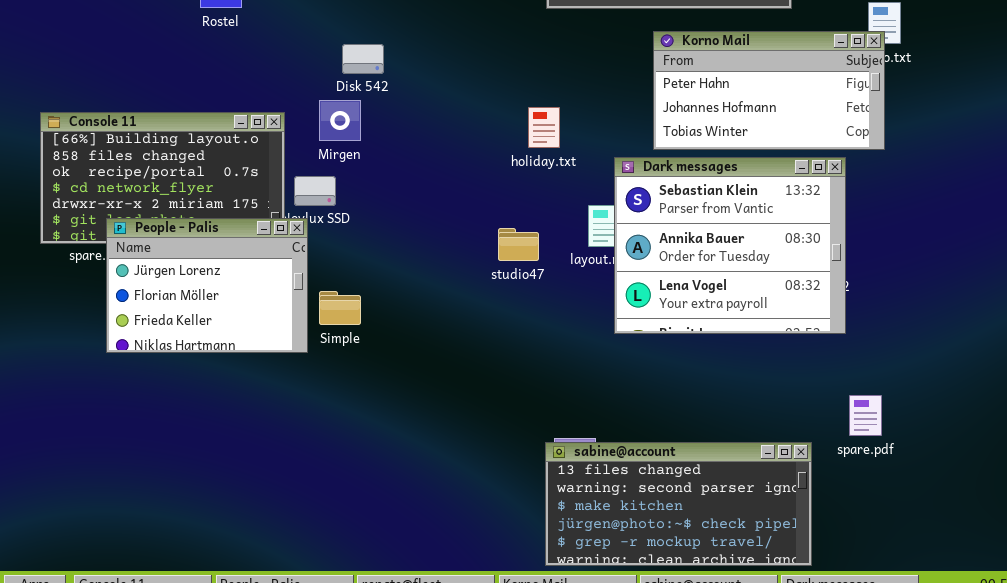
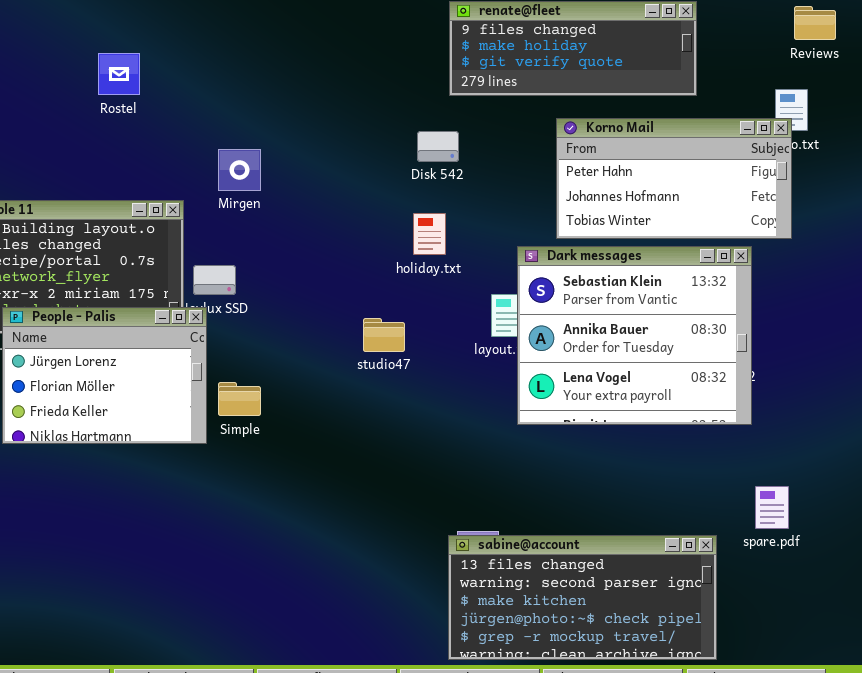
Disk 542: [342,44,384,74] -> [417,131,459,162], moved
Mirgen: [319,100,361,141] -> [218,149,261,191], moved
holiday.txt: [528,107,560,148] -> [413,213,446,255], moved
studio47: [498,228,539,261] -> [363,318,405,352], moved

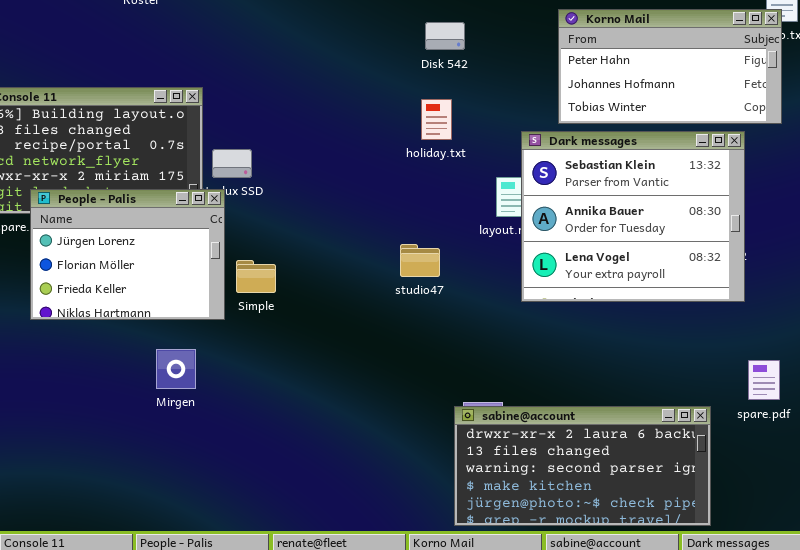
Mirgen: [218,149,261,191] -> [156,349,196,389], moved
studio47: [363,318,405,352] -> [400,244,440,277], moved
sabine@account: [448,535,717,660] -> [454,406,711,526], scrolled up 1 row

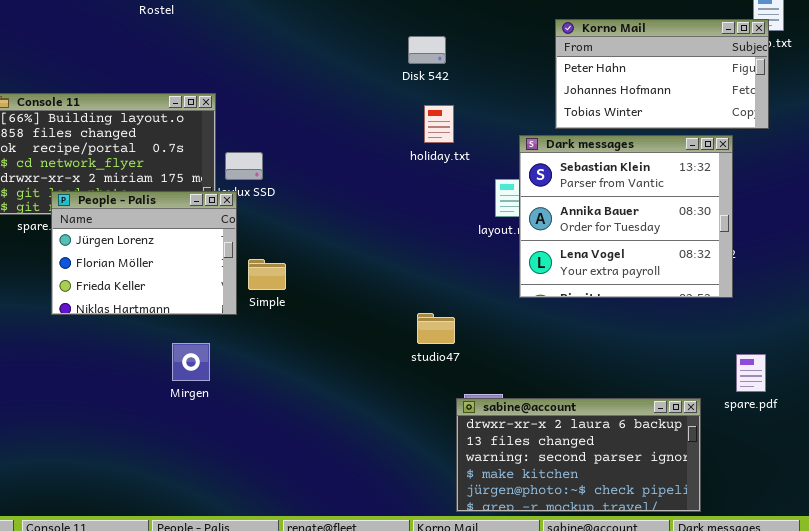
Disk 542: [425,22,465,50] -> [408,36,446,64], moved
studio47: [400,244,440,277] -> [417,313,455,344], moved

